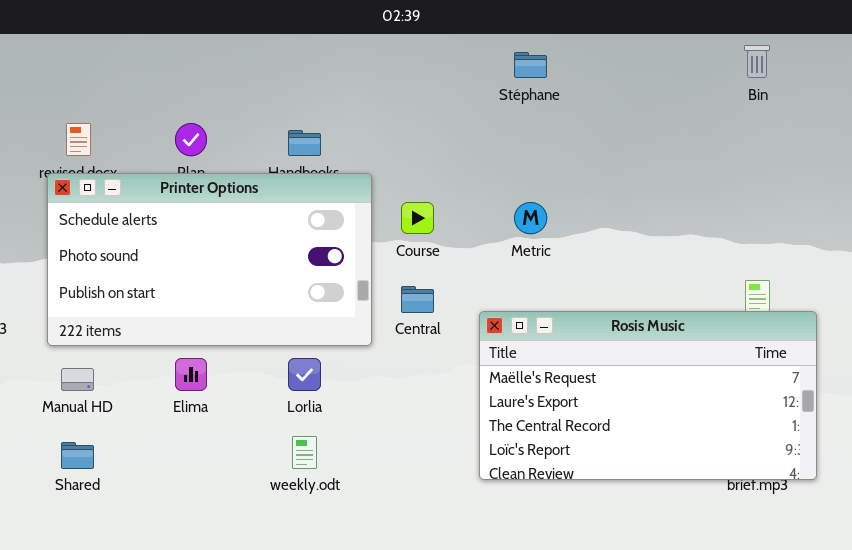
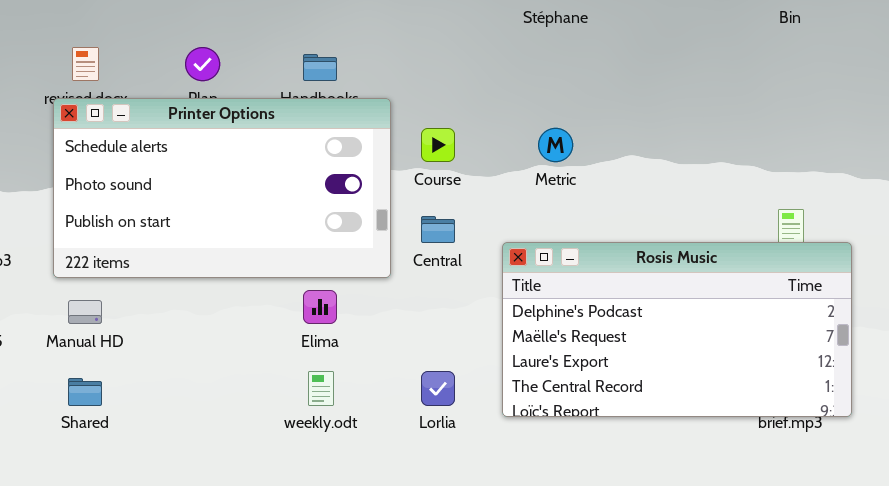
Rosis Music: [479,311,817,480] -> [502,242,852,417], scrolled up 1 row
Elima: [175,358,207,391] -> [303,290,337,324], moved
Lorlia: [288,358,321,391] -> [421,371,455,406], moved

